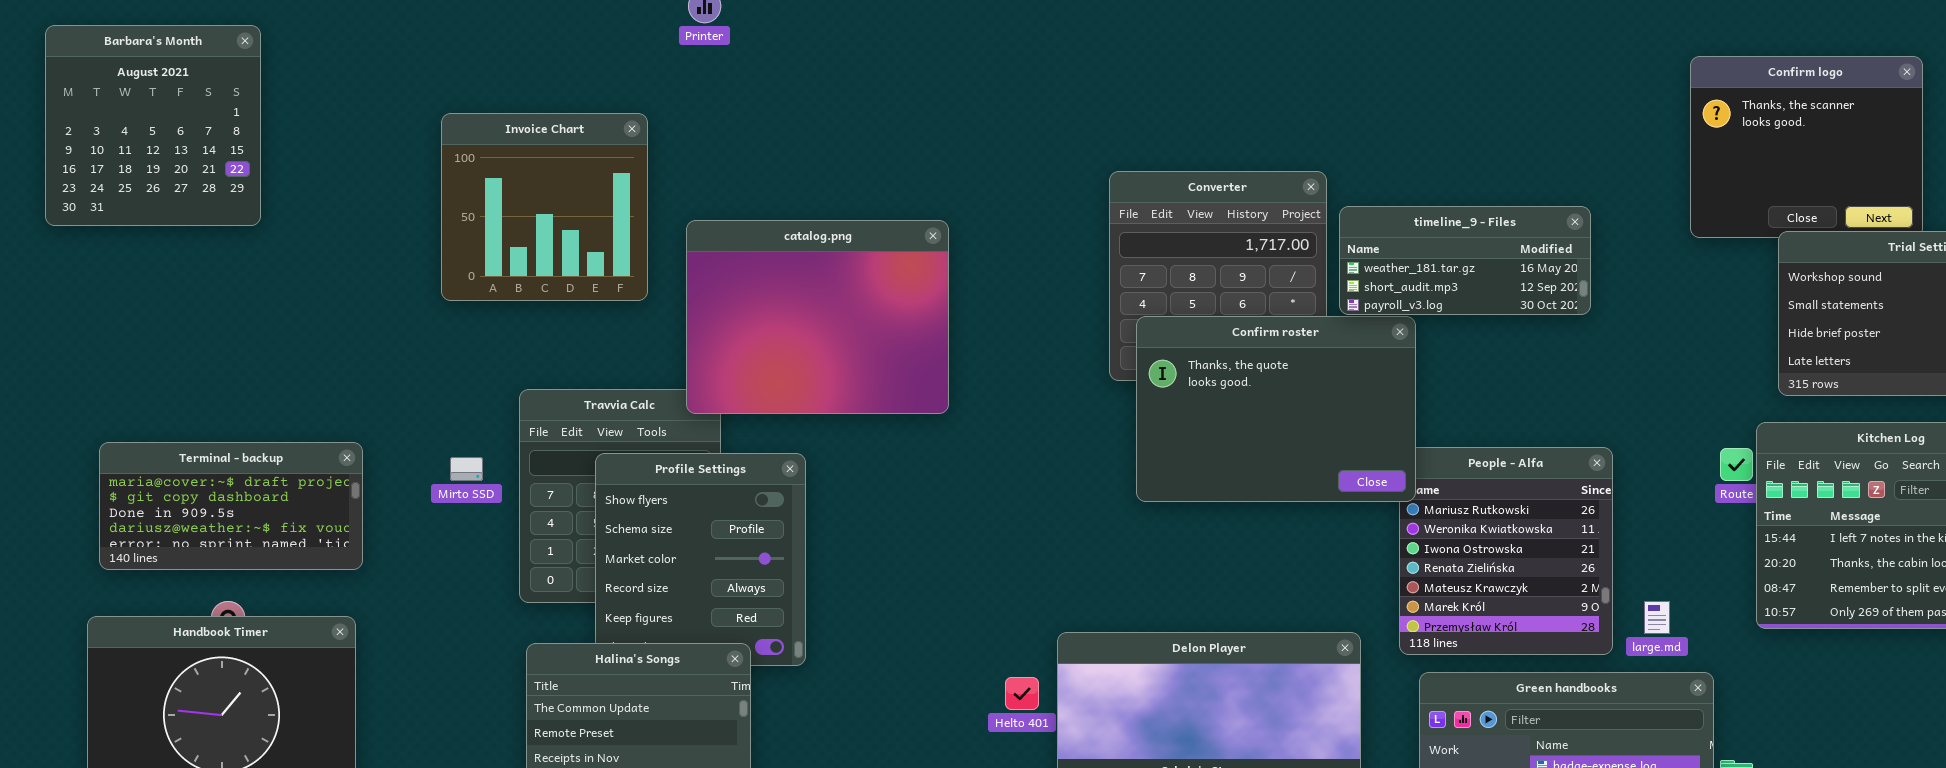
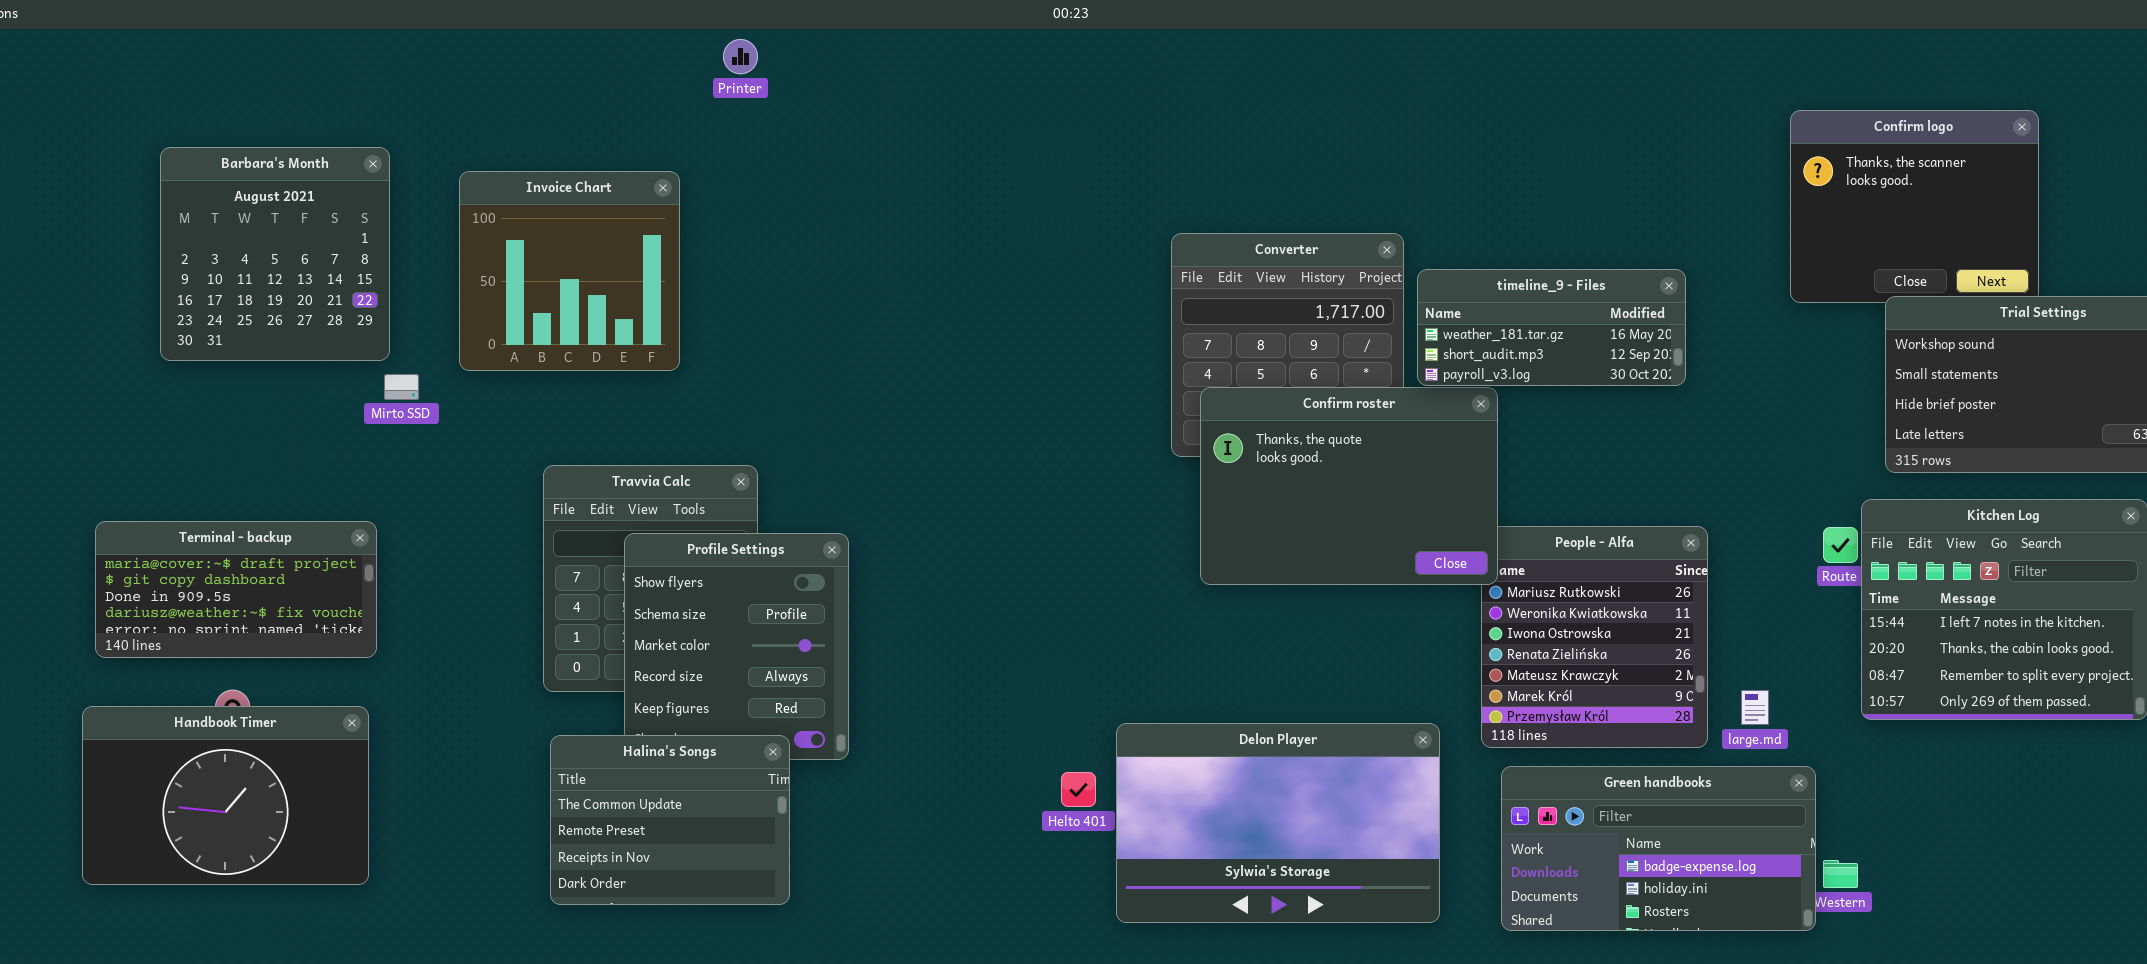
Barbara's Month: [45,25,261,226] -> [160,147,390,361], moved
catalog.png: [686,220,949,414] -> none, closed
Mirto SSD: [450,457,483,481] -> [384,374,419,400], moved

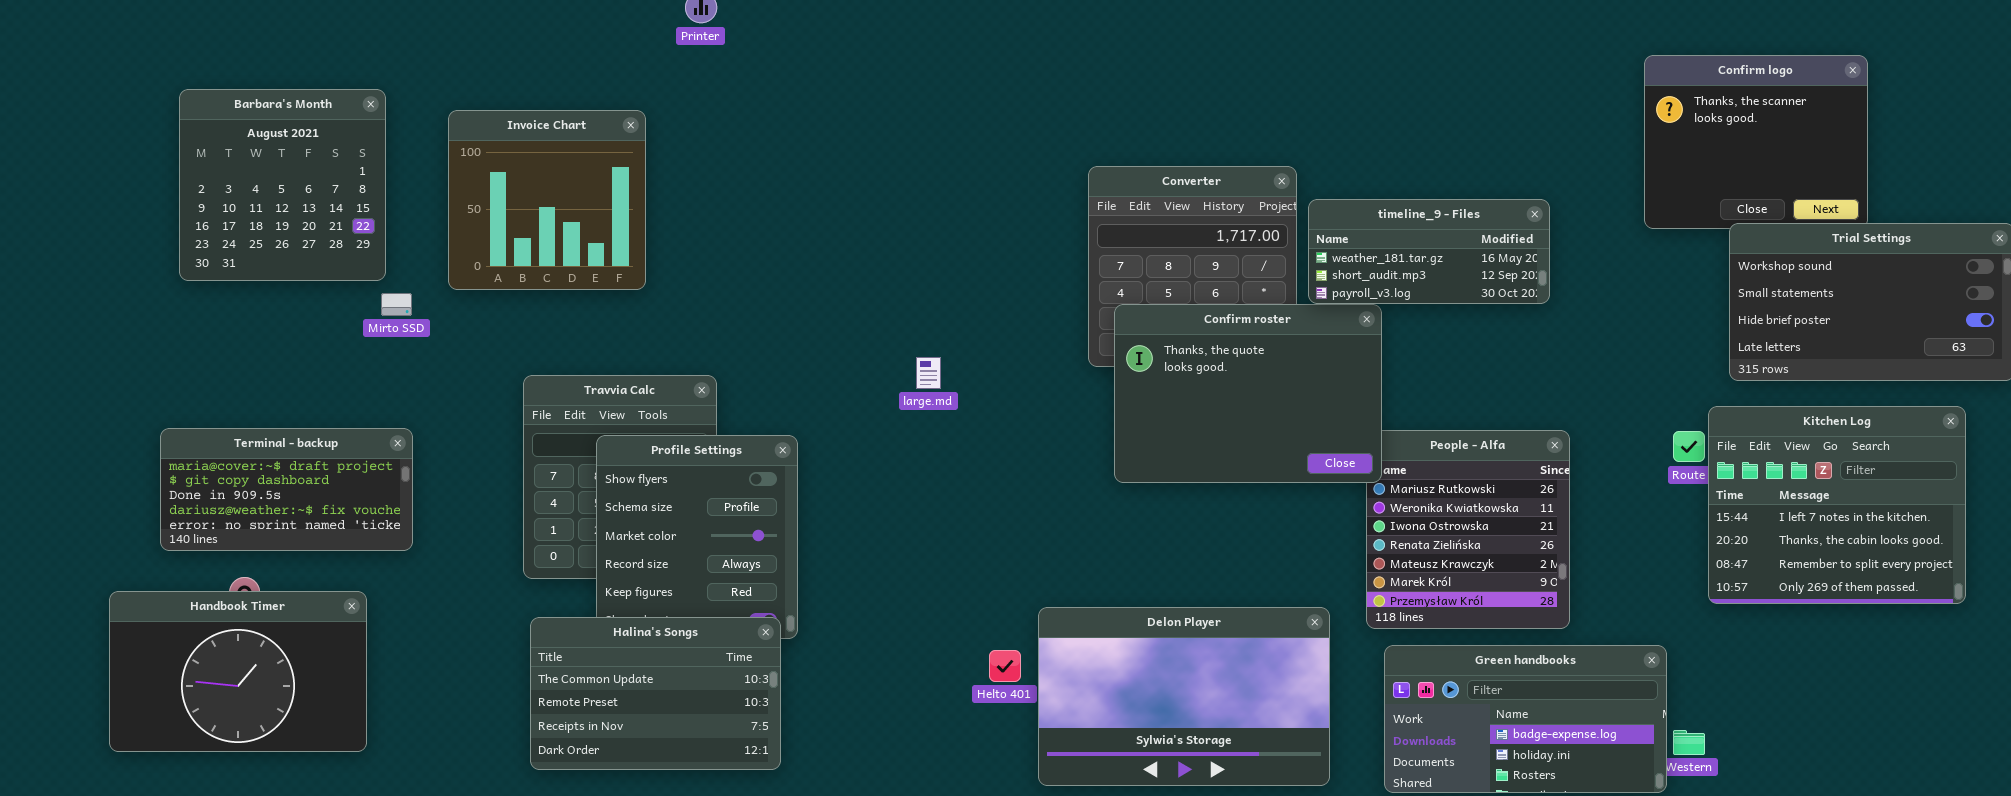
Terminal - backup: [95,521,377,658] -> [160,428,413,551], moved
large.md: [1741,690,1769,725] -> [916,357,941,389], moved
Halina's Songs: [550,735,790,905] -> [530,617,781,770], resized

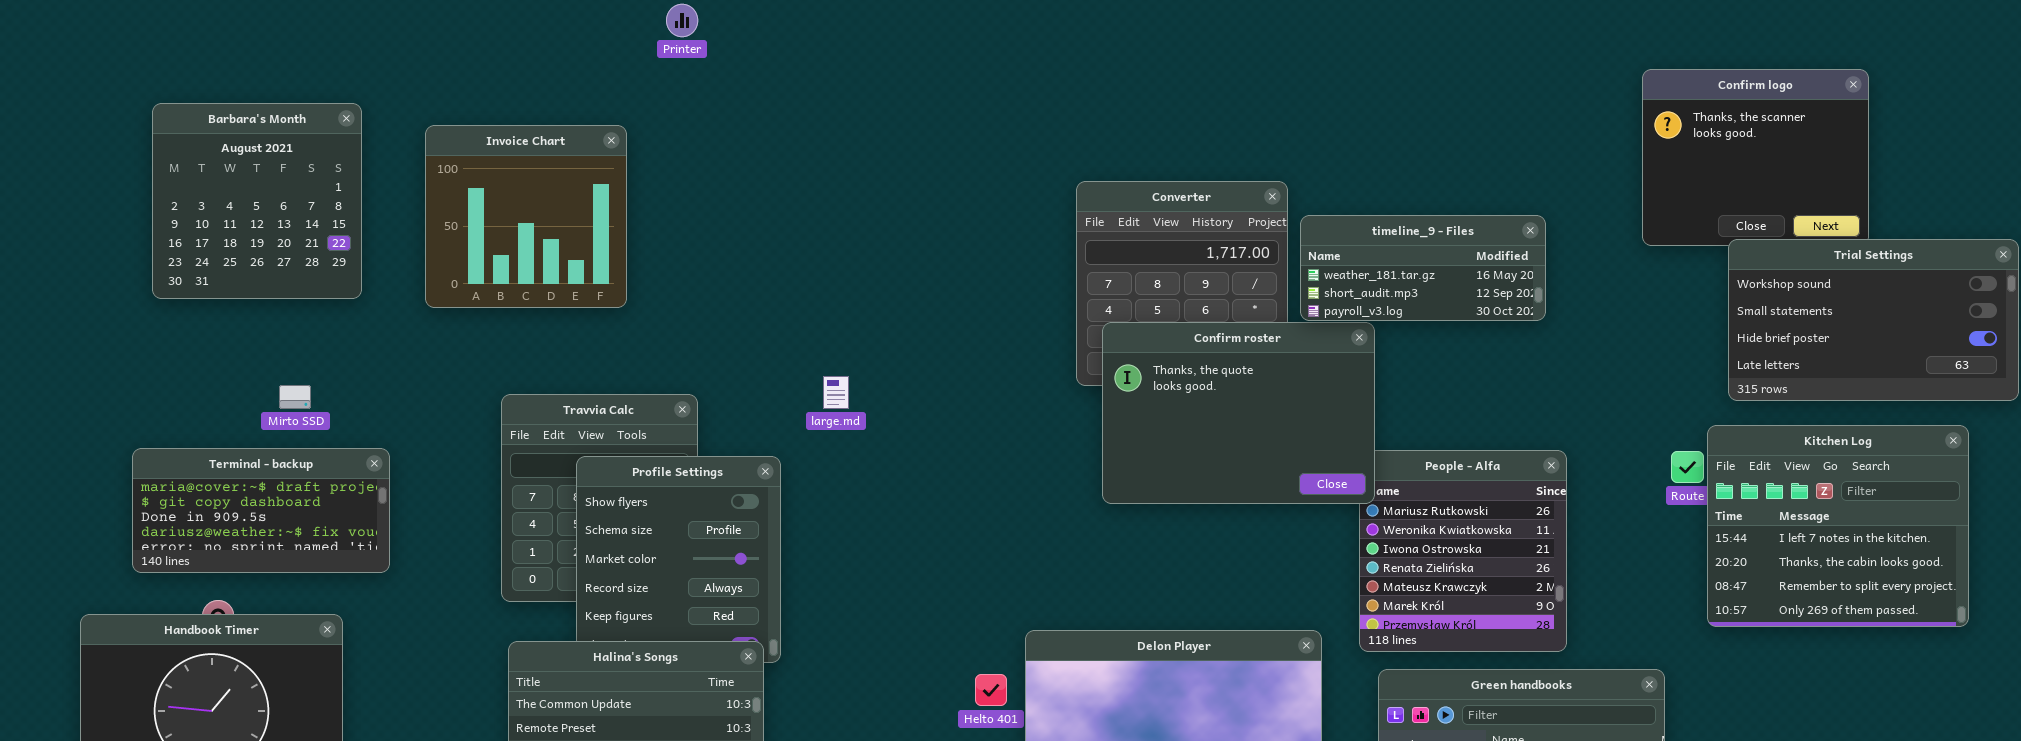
Mirto SSD: [381,293,412,316] -> [279,385,311,409], moved
large.md: [916,357,941,389] -> [823,376,849,409], moved

